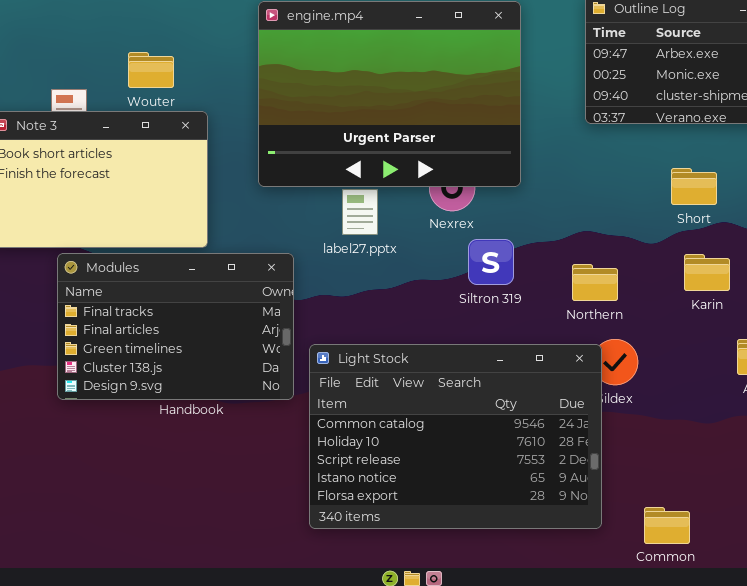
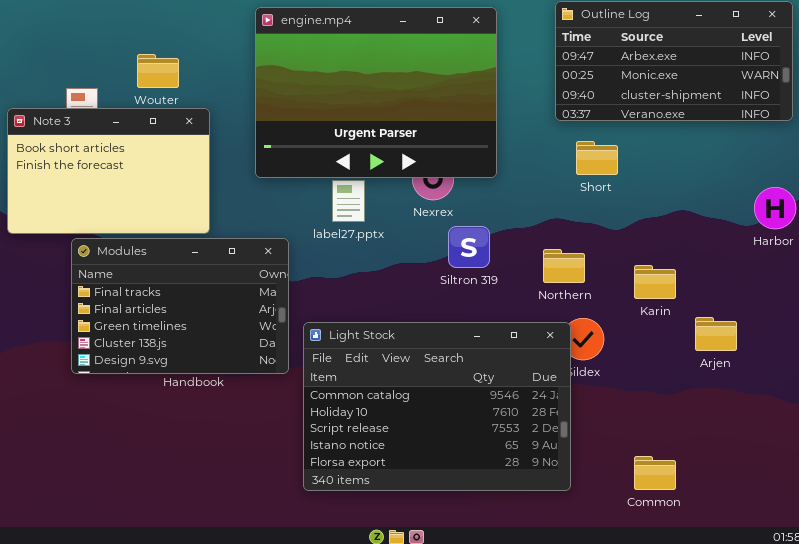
Short: [671,168,717,205] -> [576,141,618,175], moved
Karin: [684,254,730,291] -> [634,265,676,299], moved
Common: [644,507,690,544] -> [634,456,676,490], moved

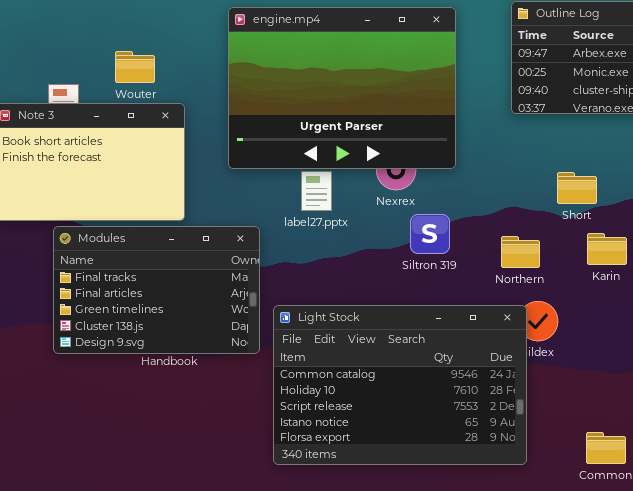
Short: [576,141,618,175] -> [557,172,597,204], moved
Karin: [634,265,676,299] -> [587,233,627,265], moved

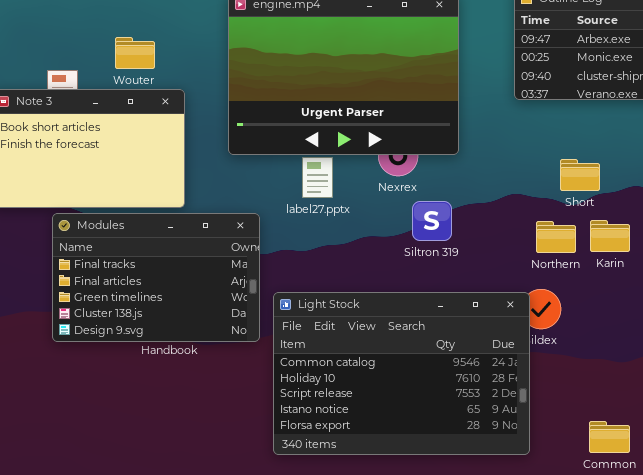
Northern: [501,236,540,268] -> [536,221,576,253], moved

